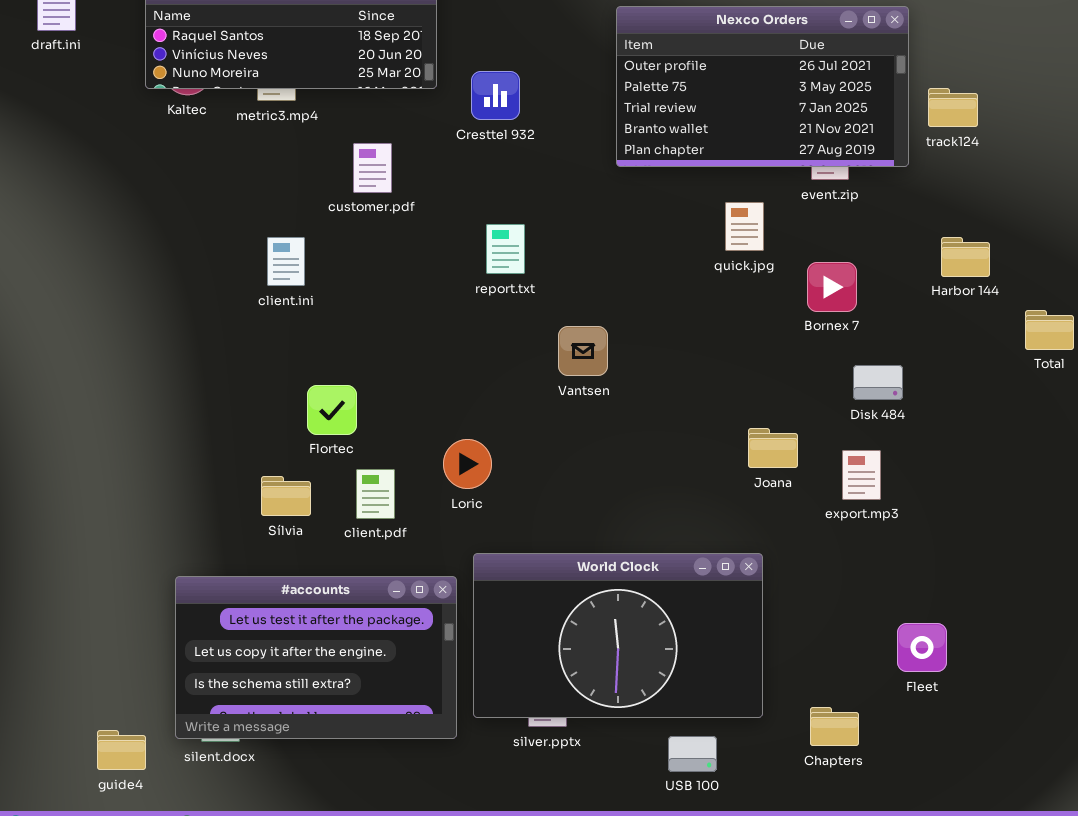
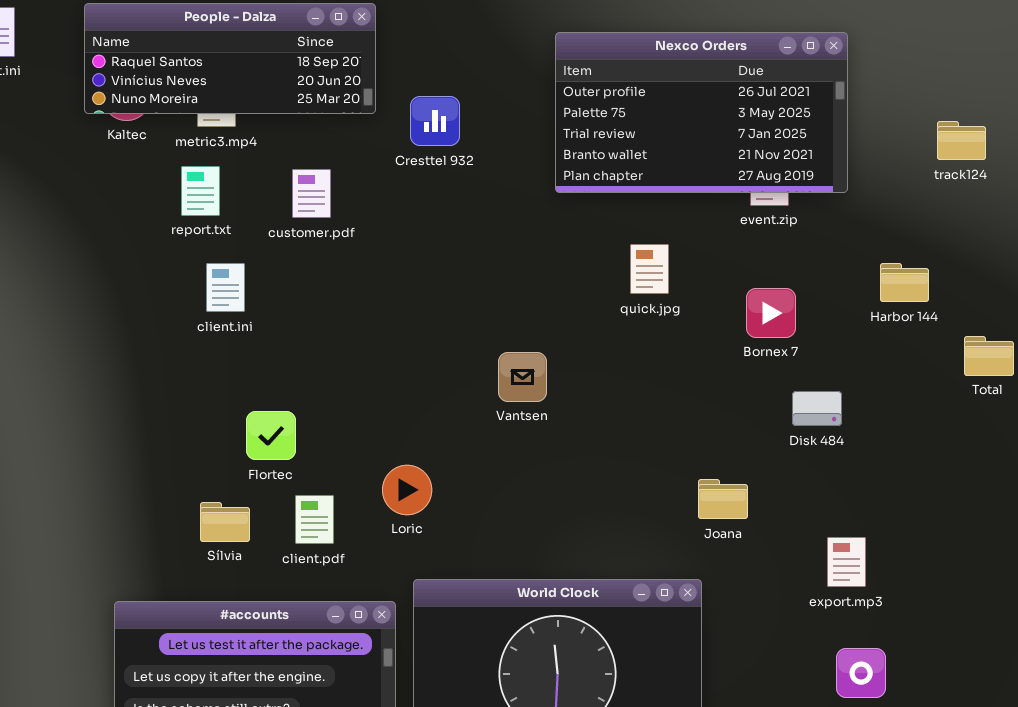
track124: [928,88,978,127] -> [937,121,986,160], moved
quick.jpg: [725,202,764,251] -> [630,244,669,294], moved
report.txt: [486,224,525,274] -> [181,166,220,216], moved
Joana: [748,428,798,468] -> [698,479,748,519], moved
export.mp3: [842,450,881,500] -> [827,537,866,587], moved

